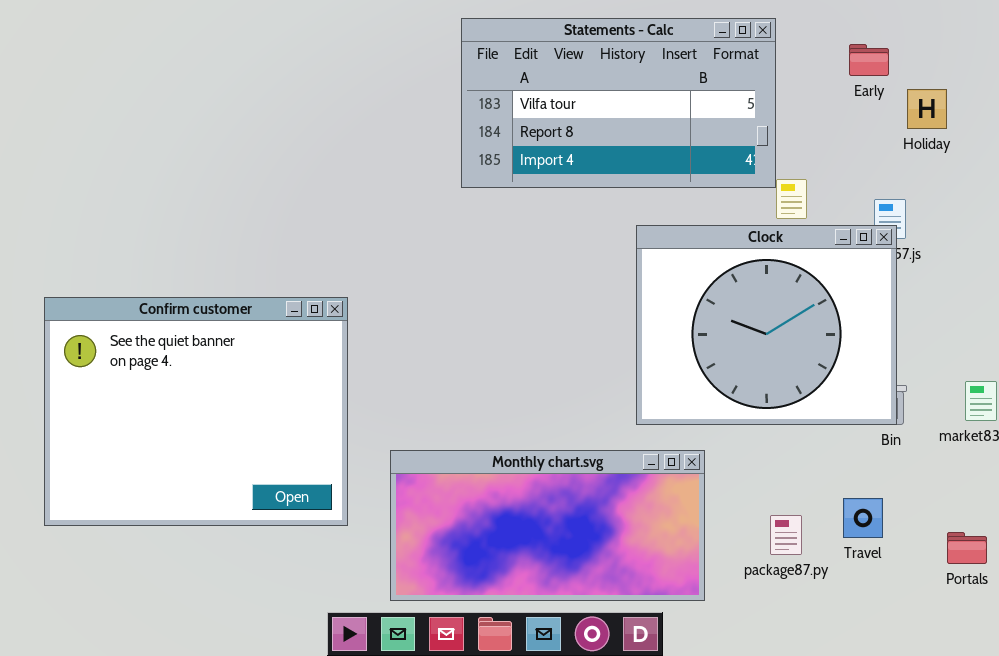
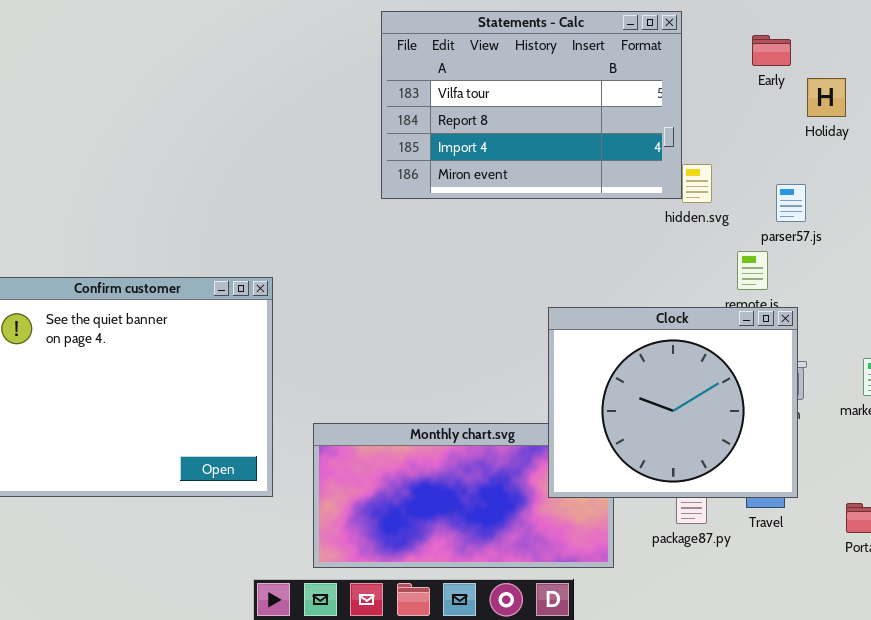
Statements - Calc: [461,18,776,188] -> [381,11,682,199], resized
Clock: [636,225,897,425] -> [548,307,798,498], moved

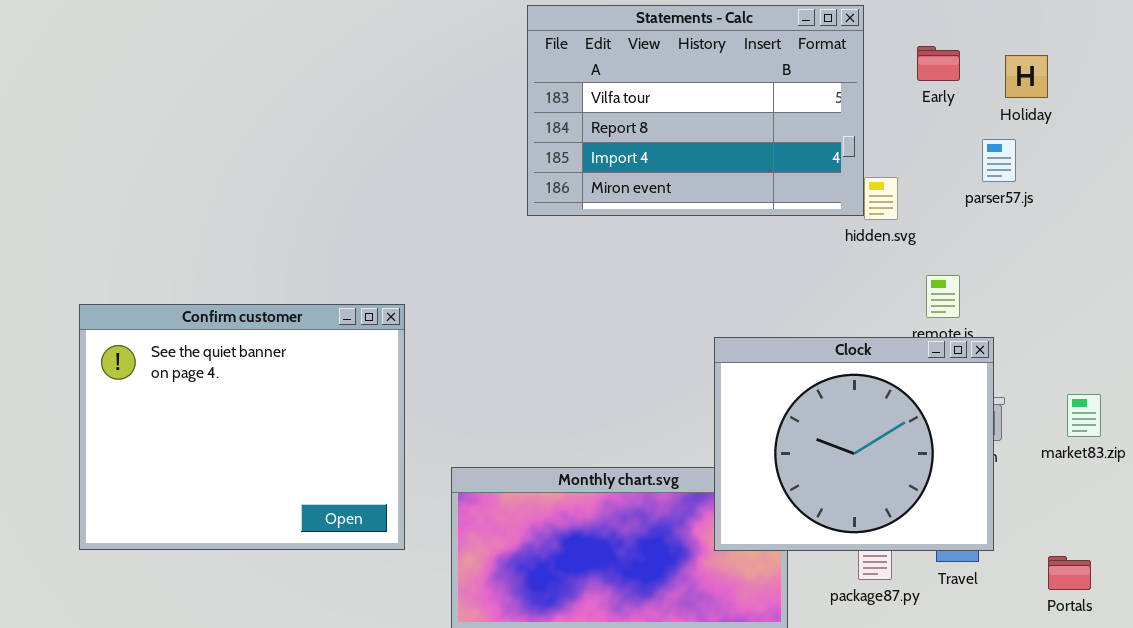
Early: [752,35,791,66] -> [917,46,960,81], moved
Holiday: [807,78,846,117] -> [1005,55,1048,98], moved
parser57.js: [776,184,806,222] -> [982,139,1016,182], moved

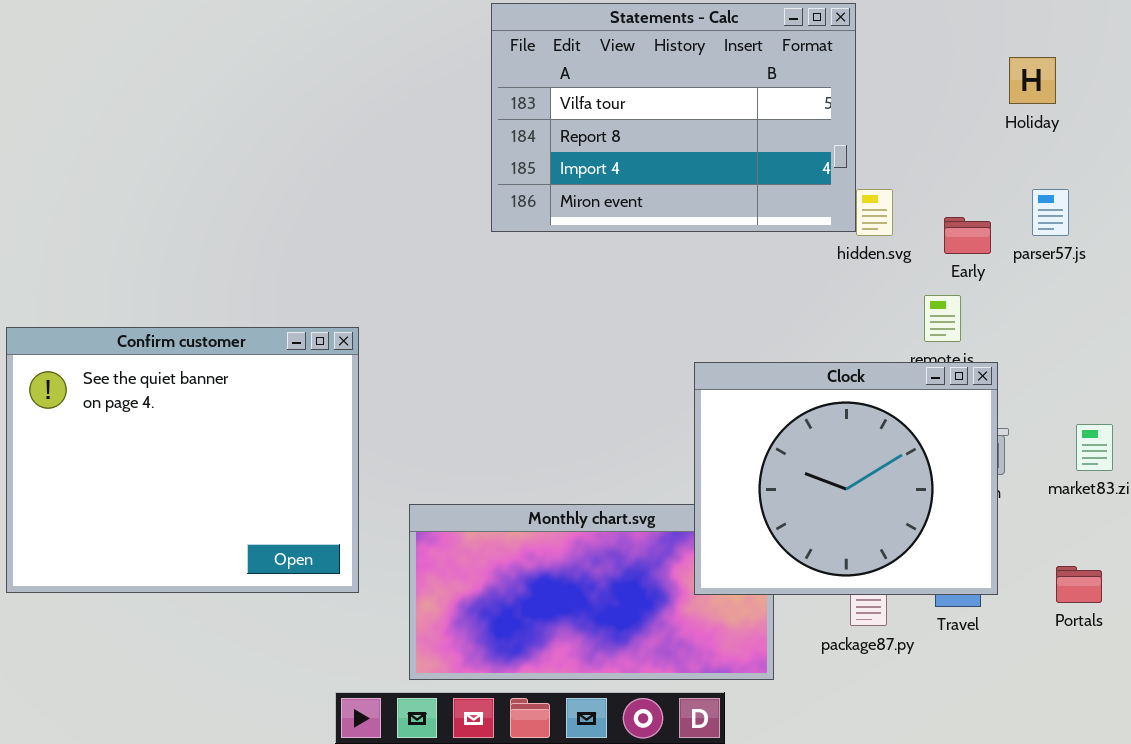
Early: [917,46,960,81] -> [944,217,991,254], moved
parser57.js: [982,139,1016,182] -> [1032,189,1069,236], moved
Portals: [1048,556,1091,590] -> [1056,566,1102,603], moved

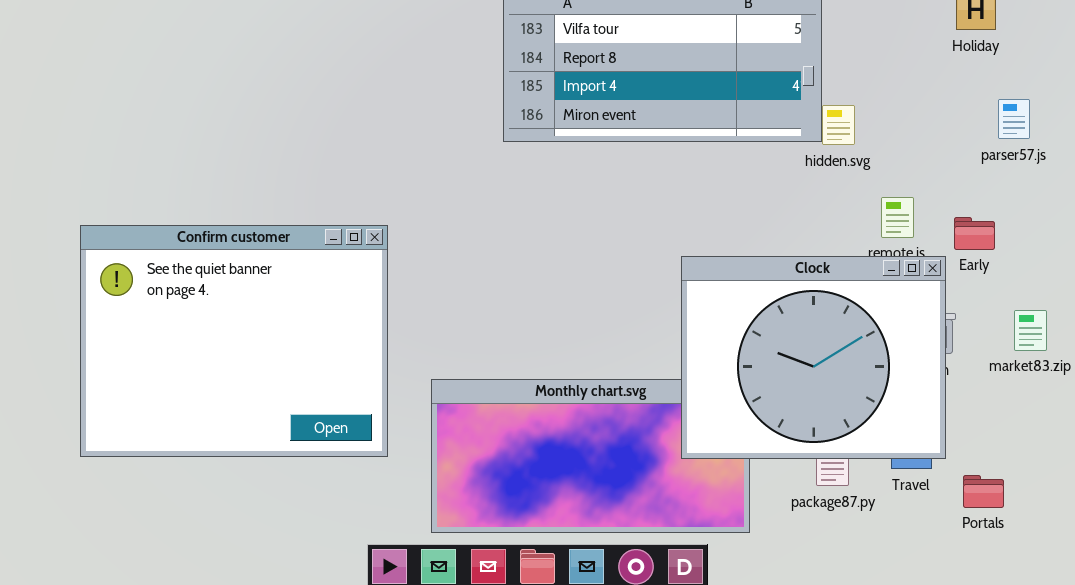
parser57.js: [1032,189,1069,236] -> [998,99,1030,139], moved
Early: [944,217,991,254] -> [954,217,995,250], moved
Portals: [1056,566,1102,603] -> [963,475,1004,508], moved

